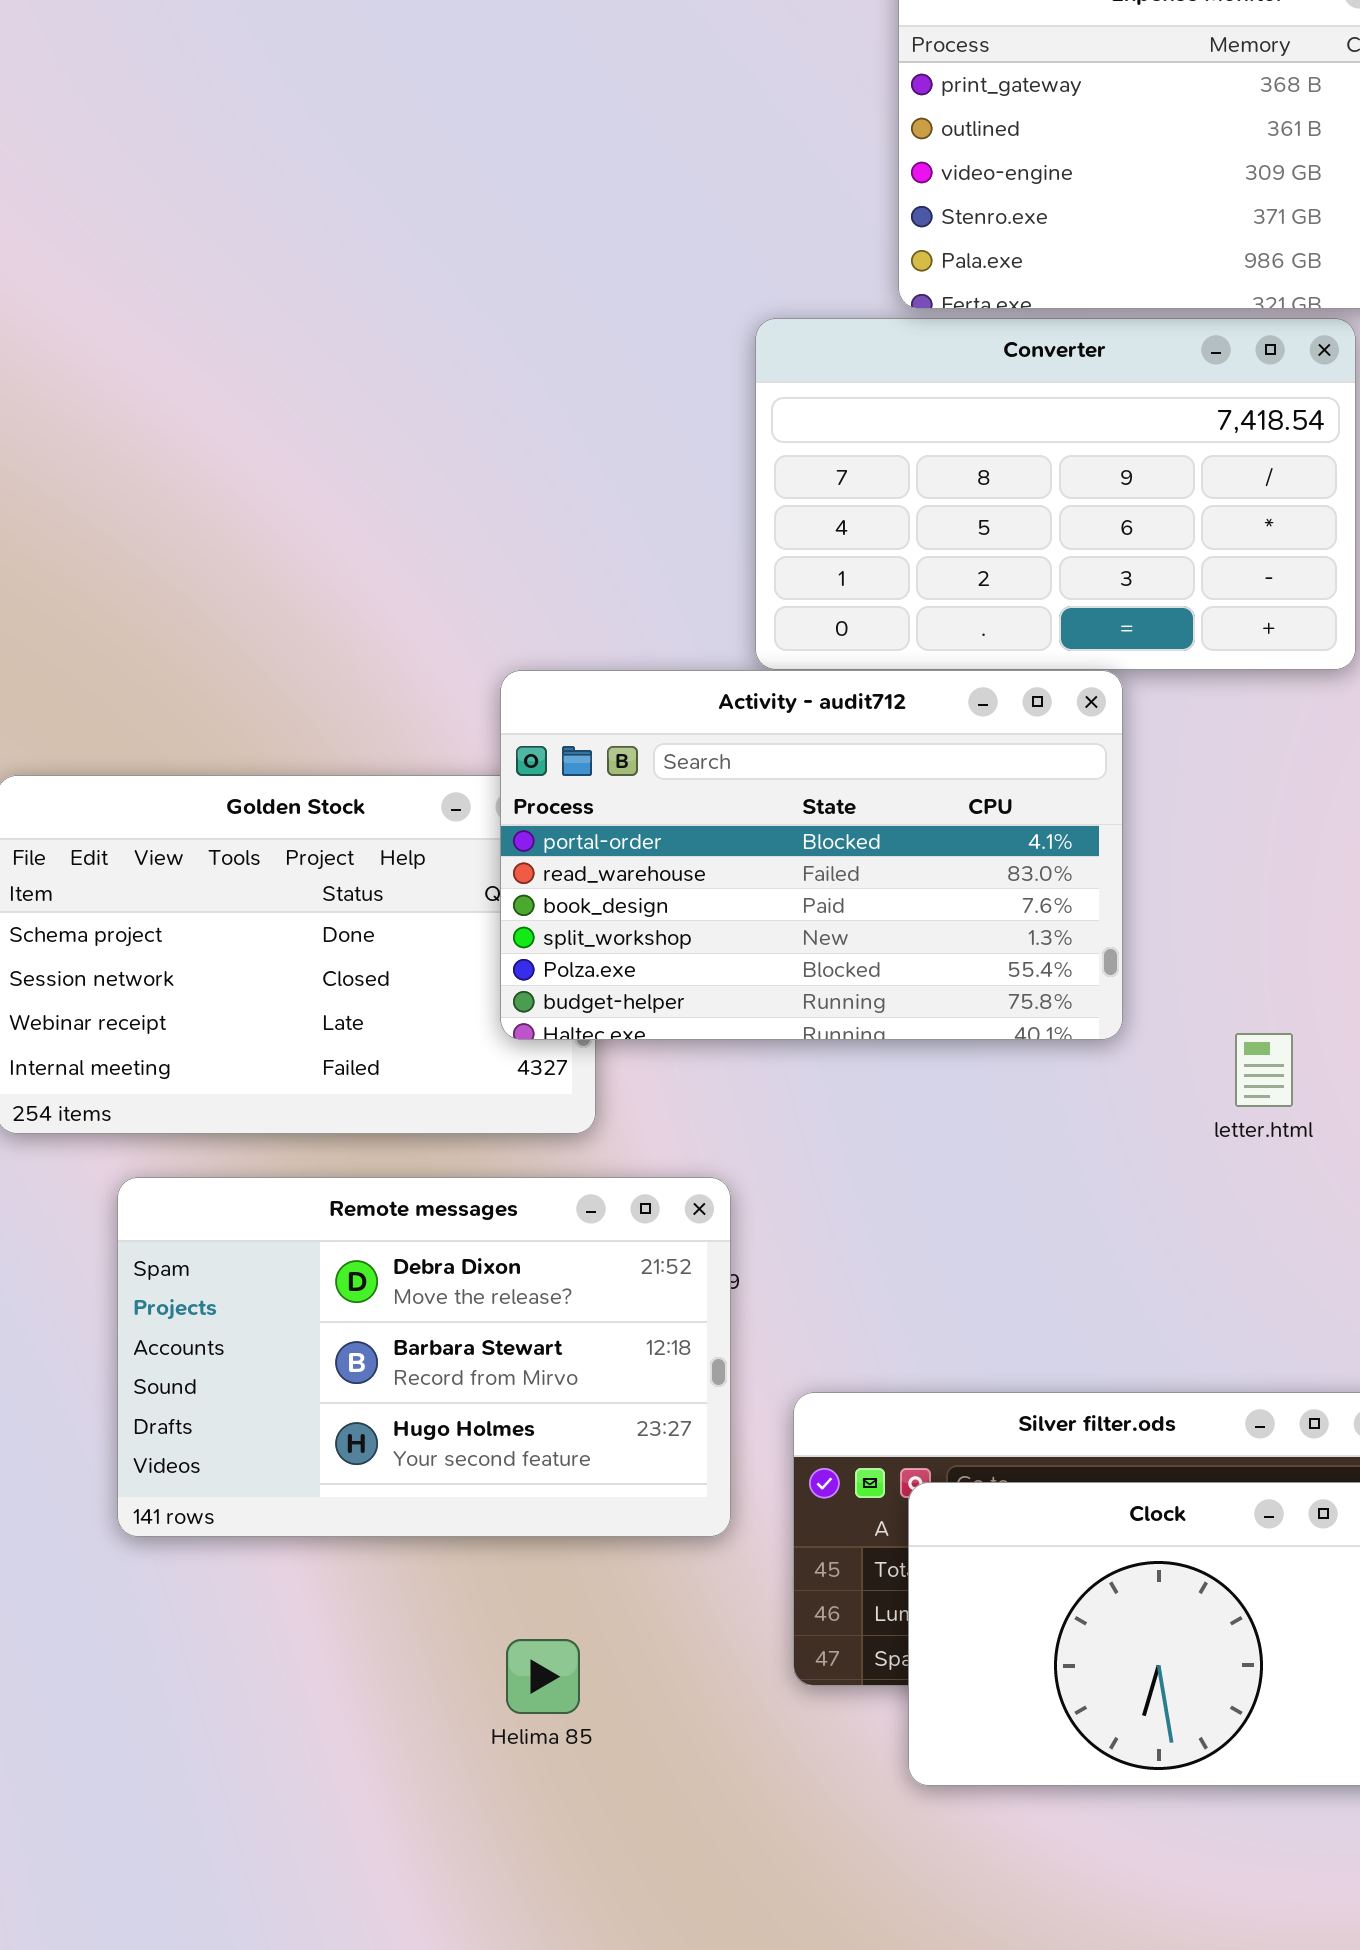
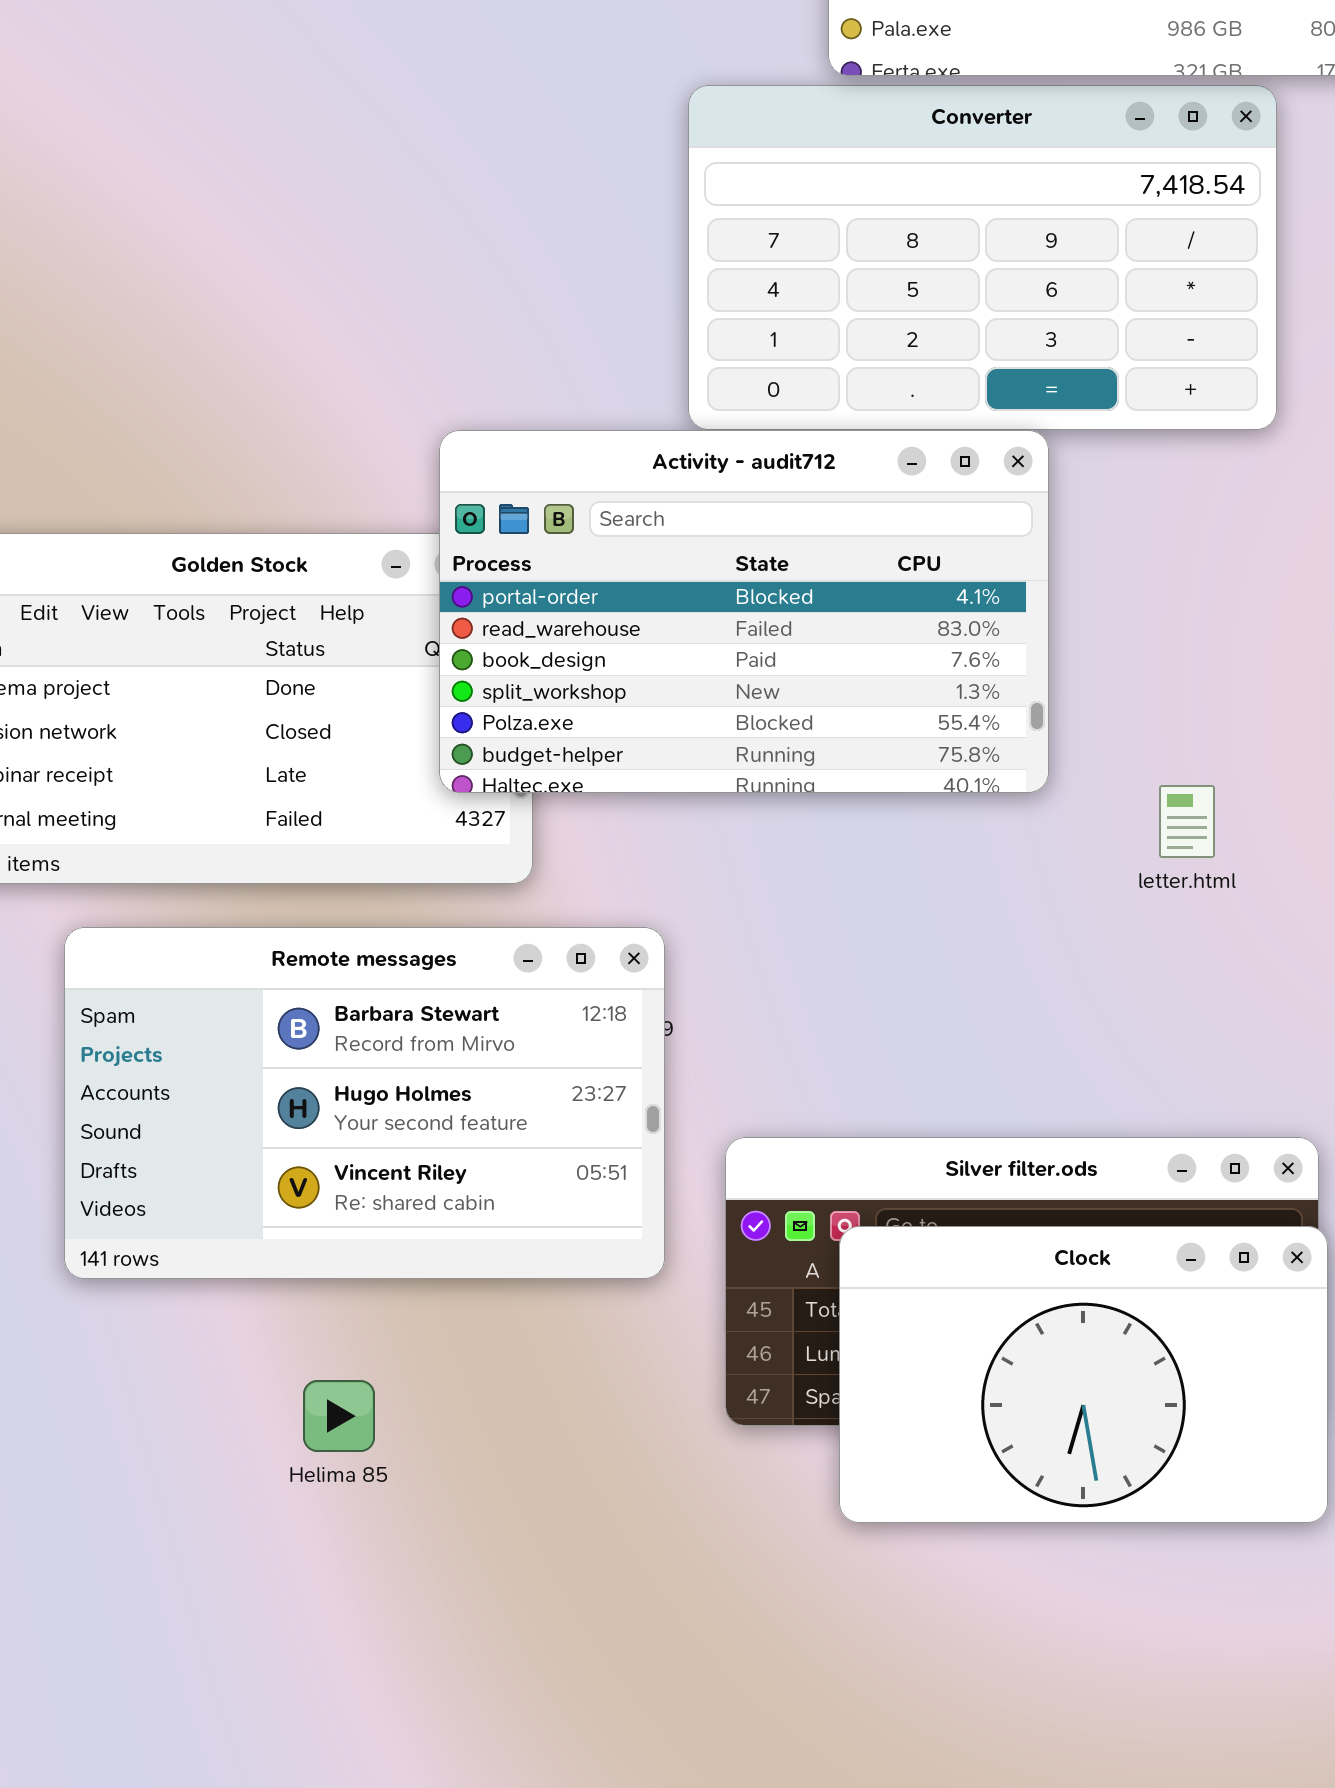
Remote messages: [117,1177,731,1537] -> [64,927,665,1279], scrolled down 1 row
Helima 85: [506,1639,580,1714] -> [303,1380,375,1452], moved

